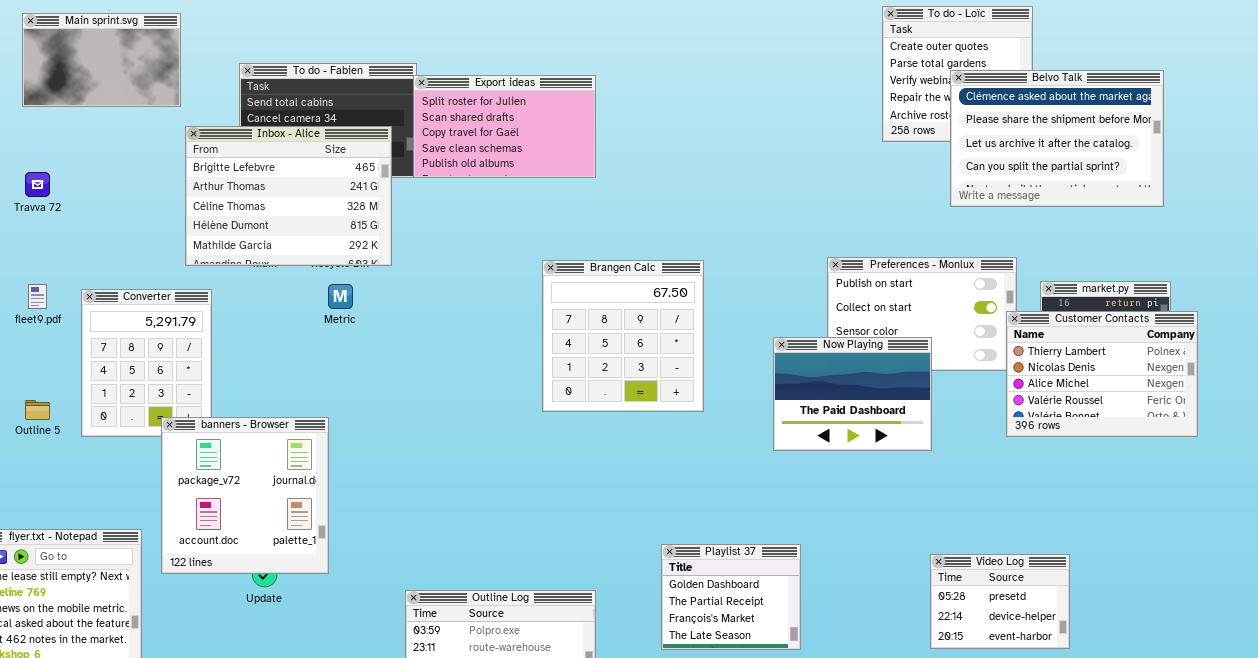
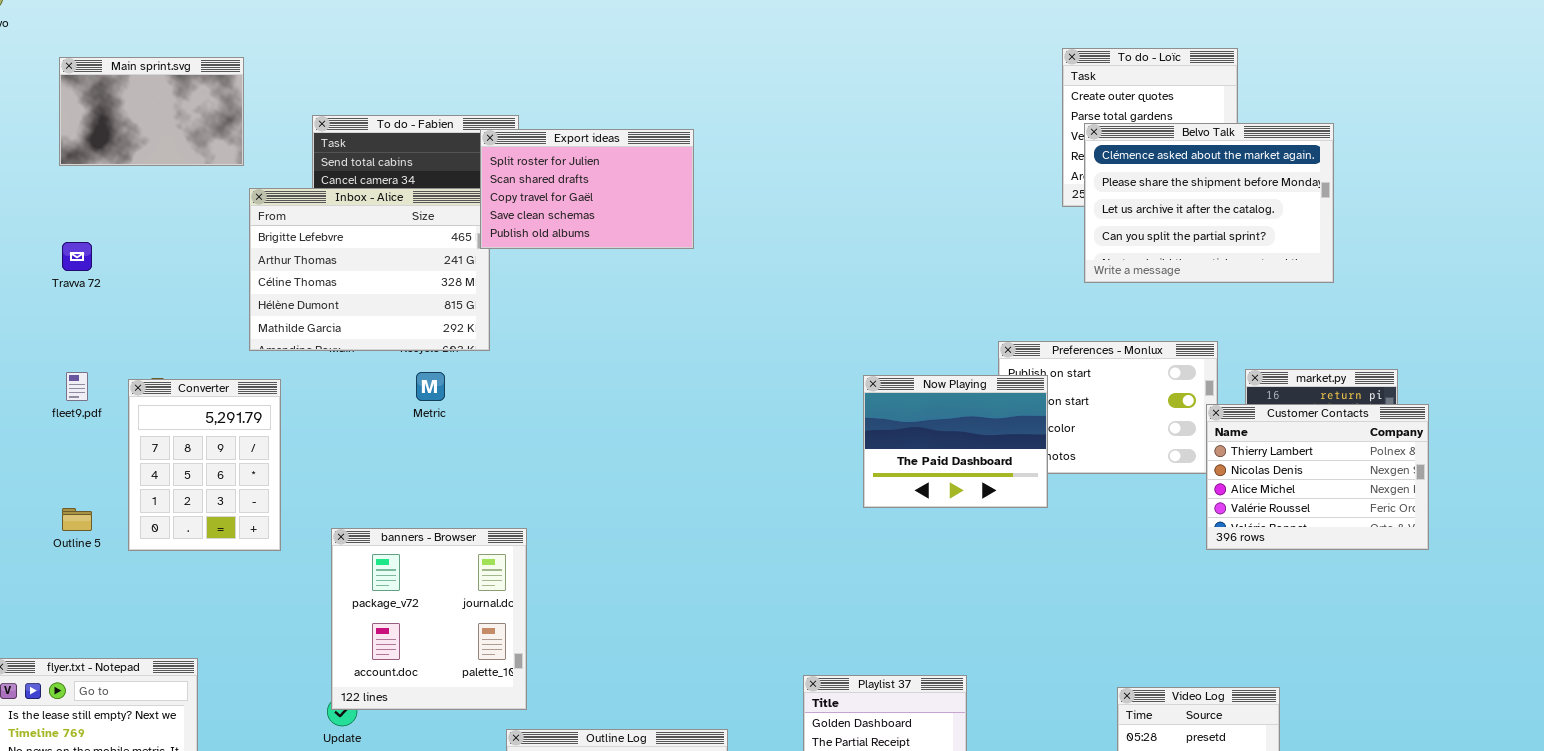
Belvo Talk: [950,70,1164,207] -> [1084,123,1334,283], moved
Export ideas: [413,75,596,178] -> [480,129,694,249], moved
Brangen Calc: [542,260,704,412] -> none, closed
Now Playing: [773,337,932,451] -> [863,375,1048,508], moved
banners - Browser: [161,417,329,574] -> [331,528,527,710], moved

